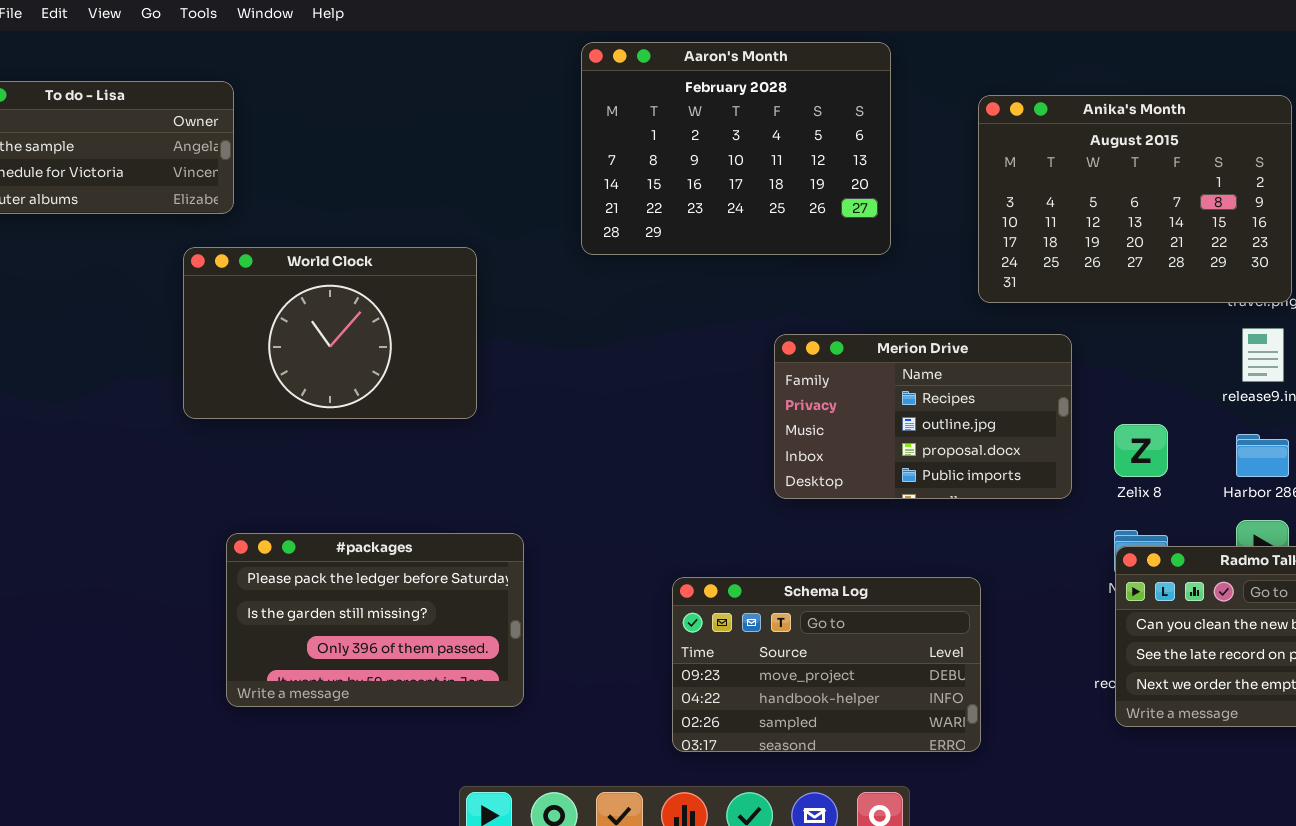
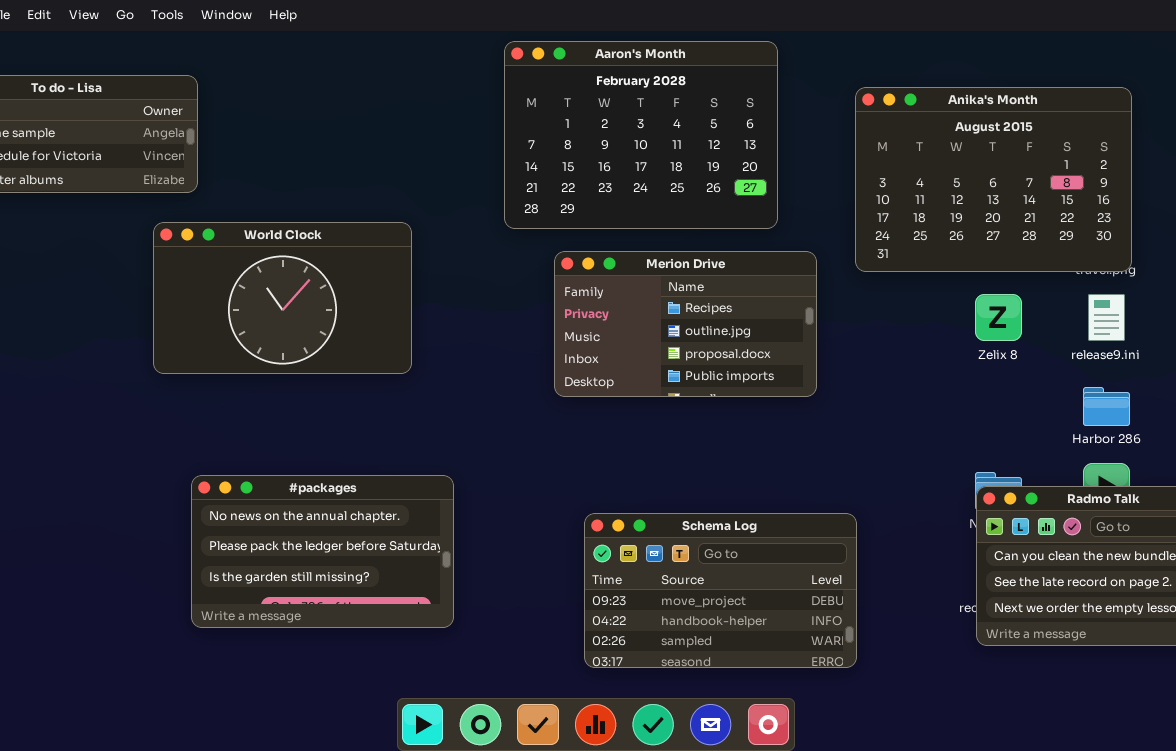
Merion Drive: [774,334,1072,499] -> [554,251,817,397], moved
Zelix 8: [1114,424,1168,477] -> [975,294,1022,341], moved
#packages: [226,533,524,707] -> [191,475,454,628], scrolled up 1 row

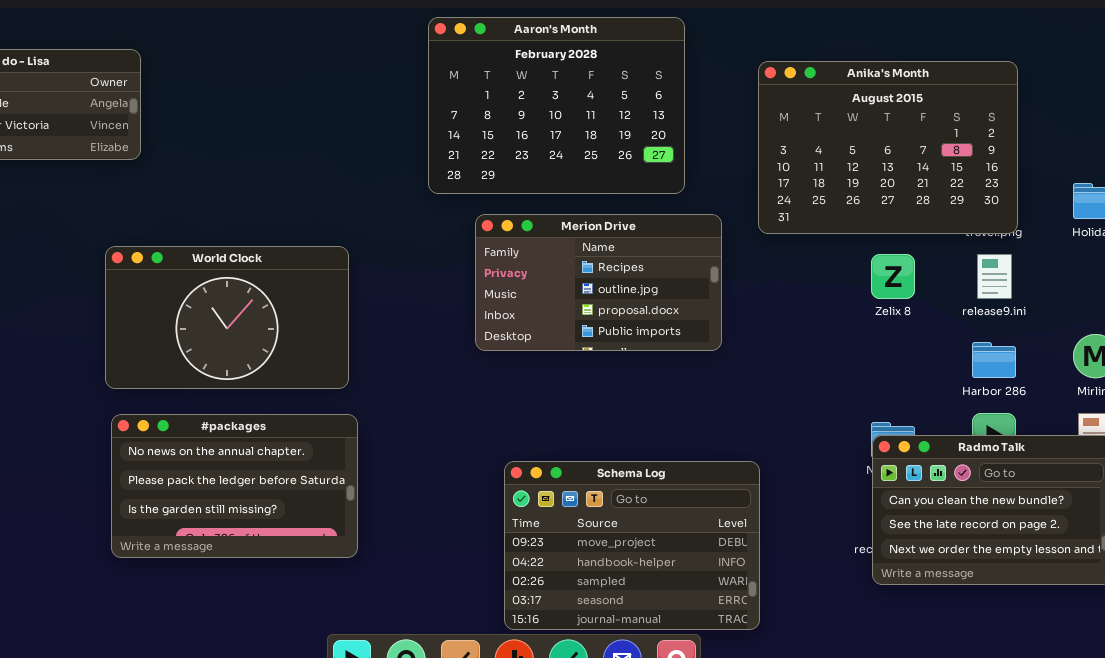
World Clock: [153,222,412,374] -> [105,246,349,389], moved
#packages: [191,475,454,628] -> [111,414,358,558], moved
Schema Log: [584,513,857,668] -> [504,461,760,630], resized

